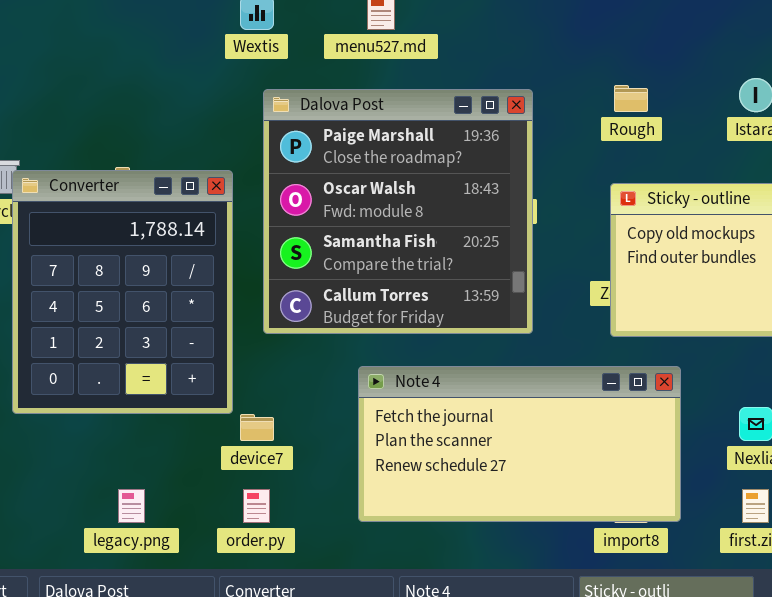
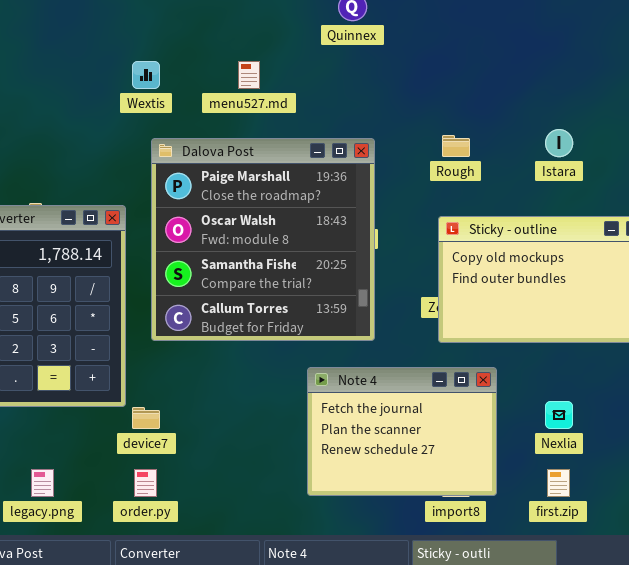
Note 4: [358,366,681,522] -> [307,367,497,496], resized

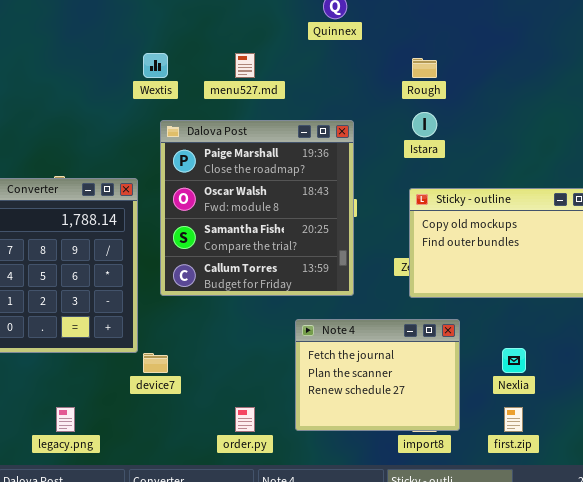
Istara: [545,129,573,157] -> [412,112,437,137], moved
Rough: [442,135,470,157] -> [412,58,437,78], moved
order.py: [134,469,157,497] -> [235,407,255,432], moved

